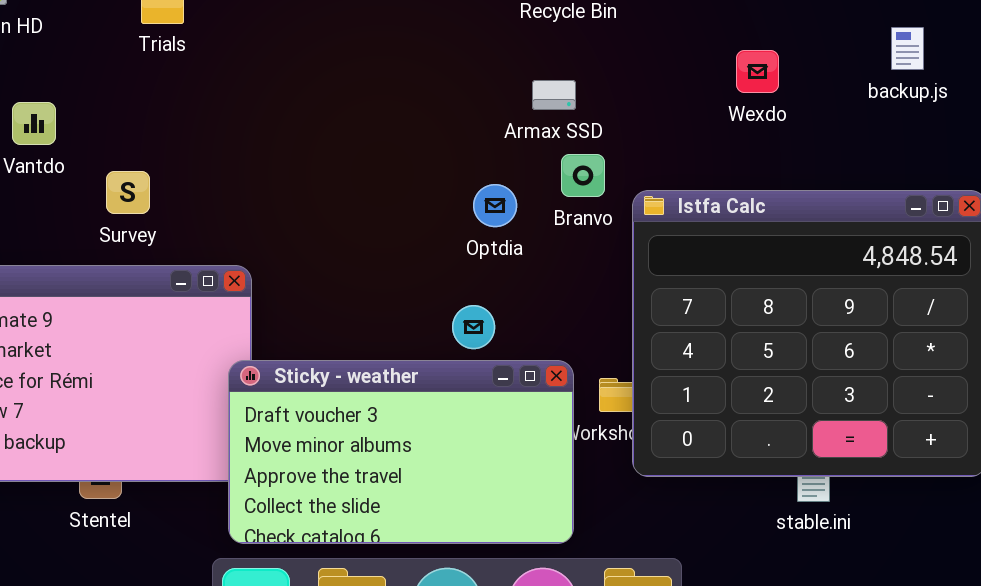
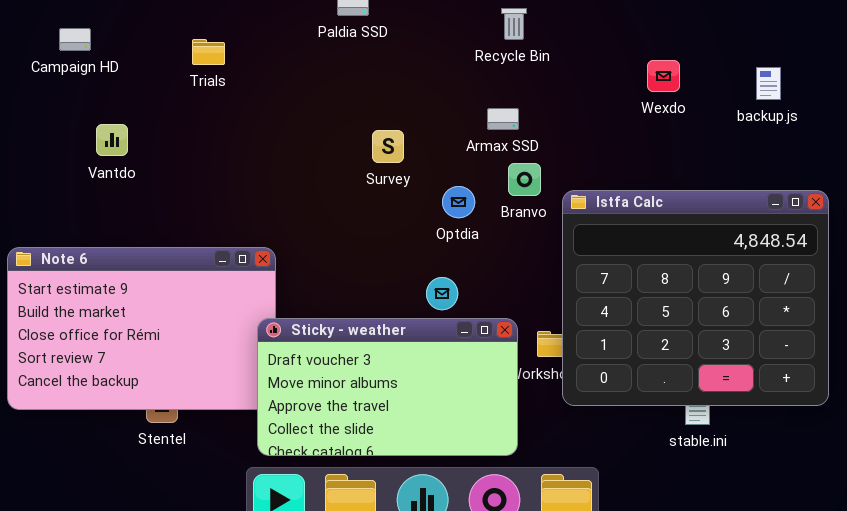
Wexdo: [736,50,779,93] -> [647,60,680,92], moved
Survey: [106,171,150,214] -> [372,130,404,163], moved

